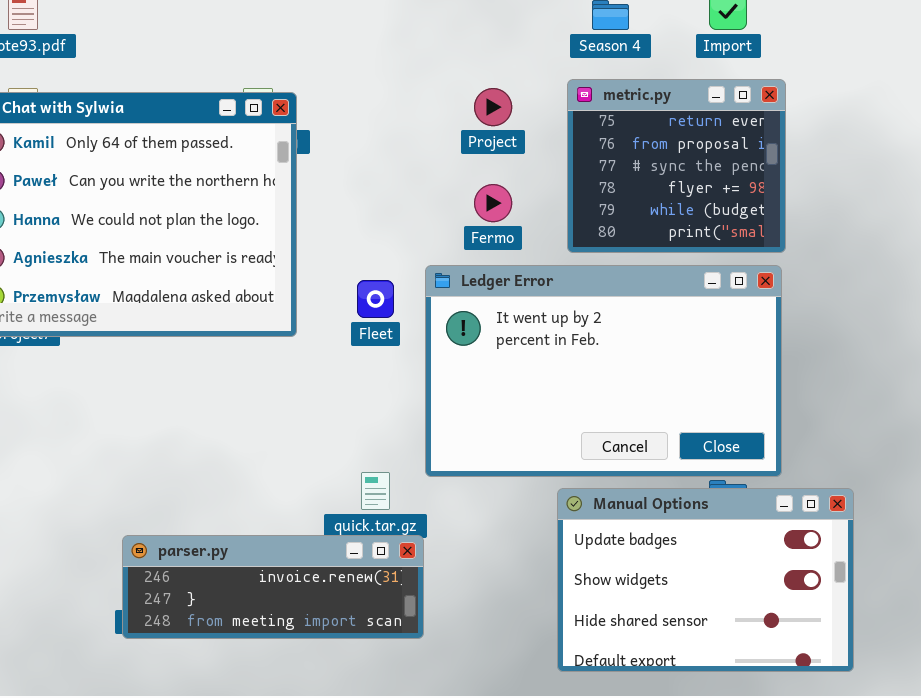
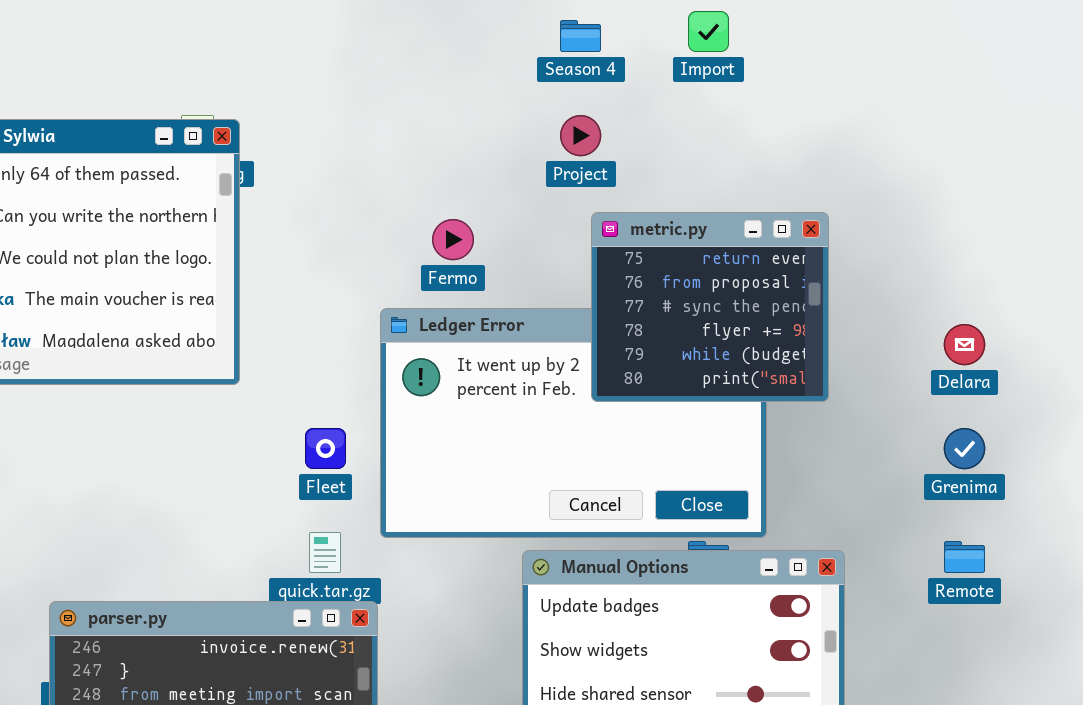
metric.py: [567,79,786,253] -> [591,212,829,402], moved
Project: [474,88,512,126] -> [560,115,601,156], moved
Fleet: [357,280,394,318] -> [305,428,346,469], moved

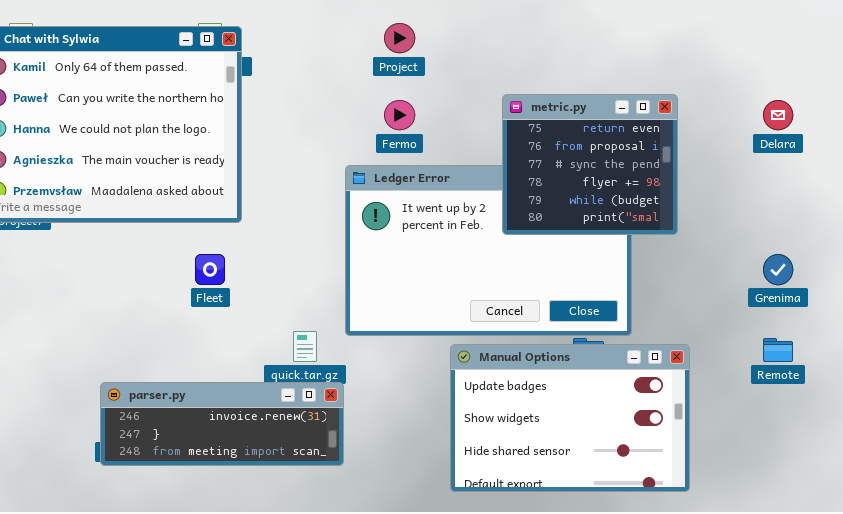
Project: [560,115,601,156] -> [384,23,415,53], moved
Delara: [944,324,985,365] -> [763,100,793,130], moved
Fleet: [305,428,346,469] -> [195,254,225,285], moved

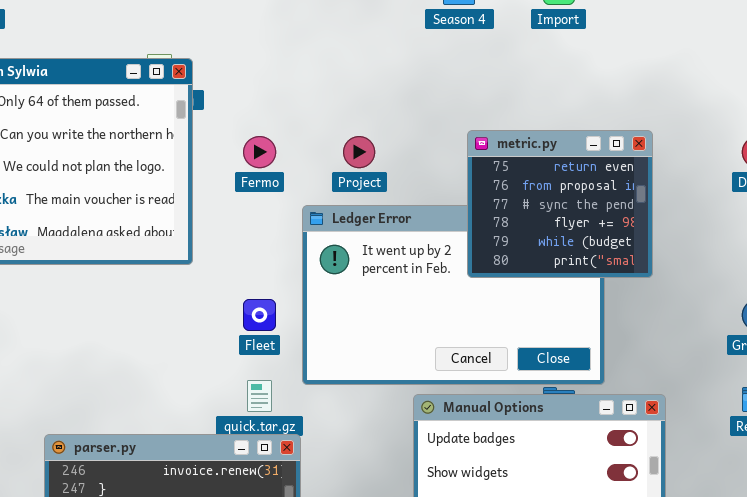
Project: [384,23,415,53] -> [343,136,375,168], moved
Fermo: [384,100,415,130] -> [243,136,276,168], moved
Fleet: [195,254,225,285] -> [243,299,276,331], moved

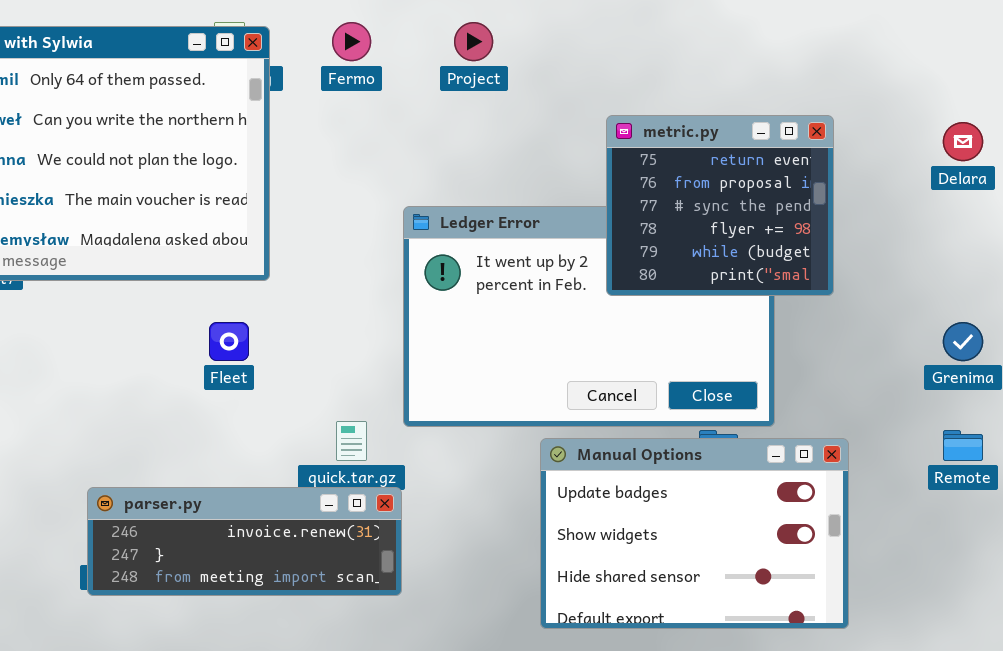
Fermo: [243,136,276,168] -> [332,22,371,61], moved
Project: [343,136,375,168] -> [454,22,493,61], moved
Fleet: [243,299,276,331] -> [209,322,249,361], moved

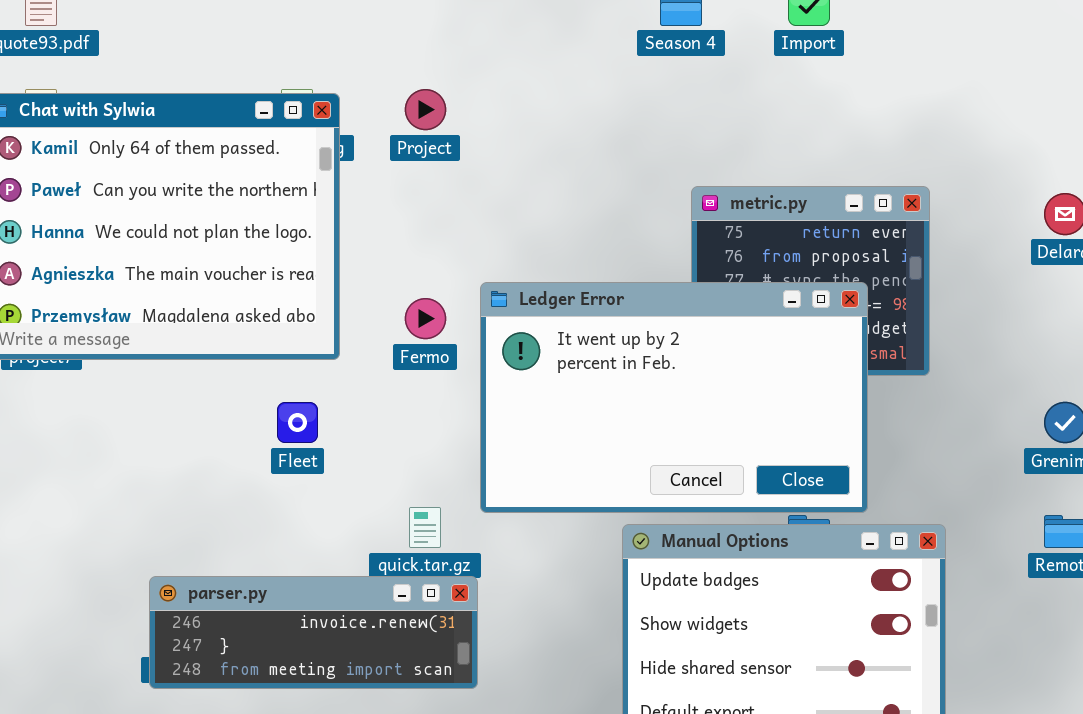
Fermo: [332,22,371,61] -> [405,298,446,339], moved
Project: [454,22,493,61] -> [405,89,446,130], moved
Ledger Error: [403,206,775,427] -> [480,282,868,513], raised

